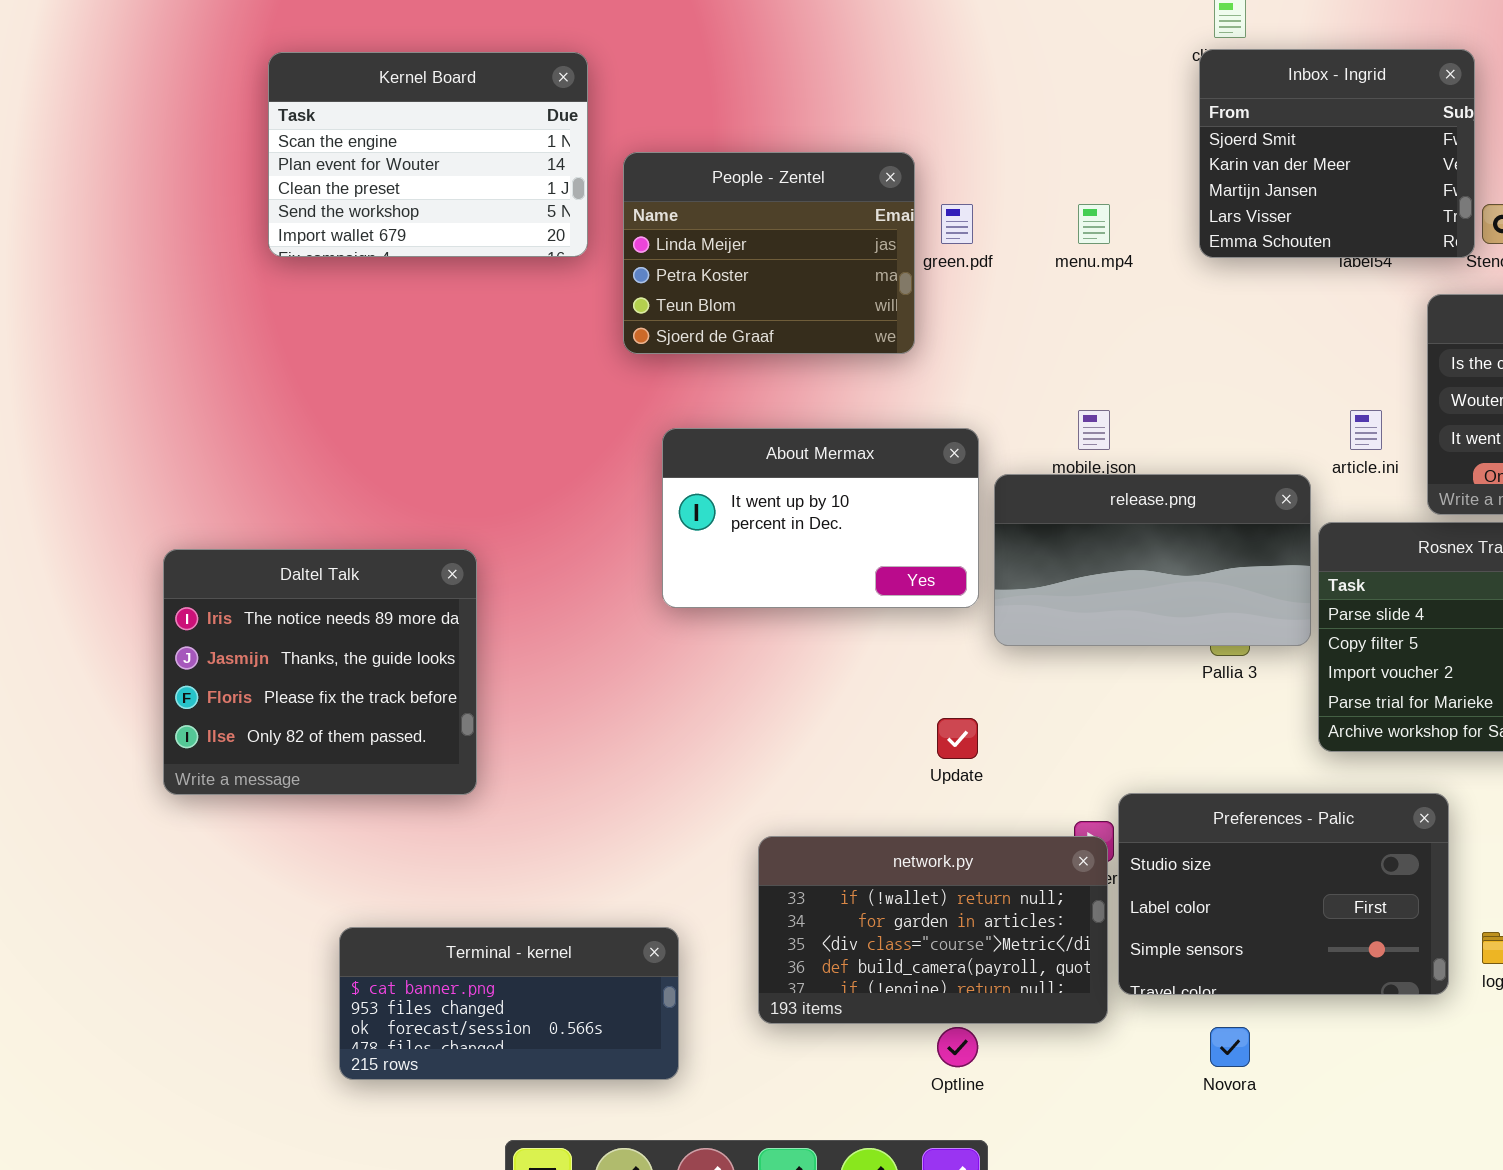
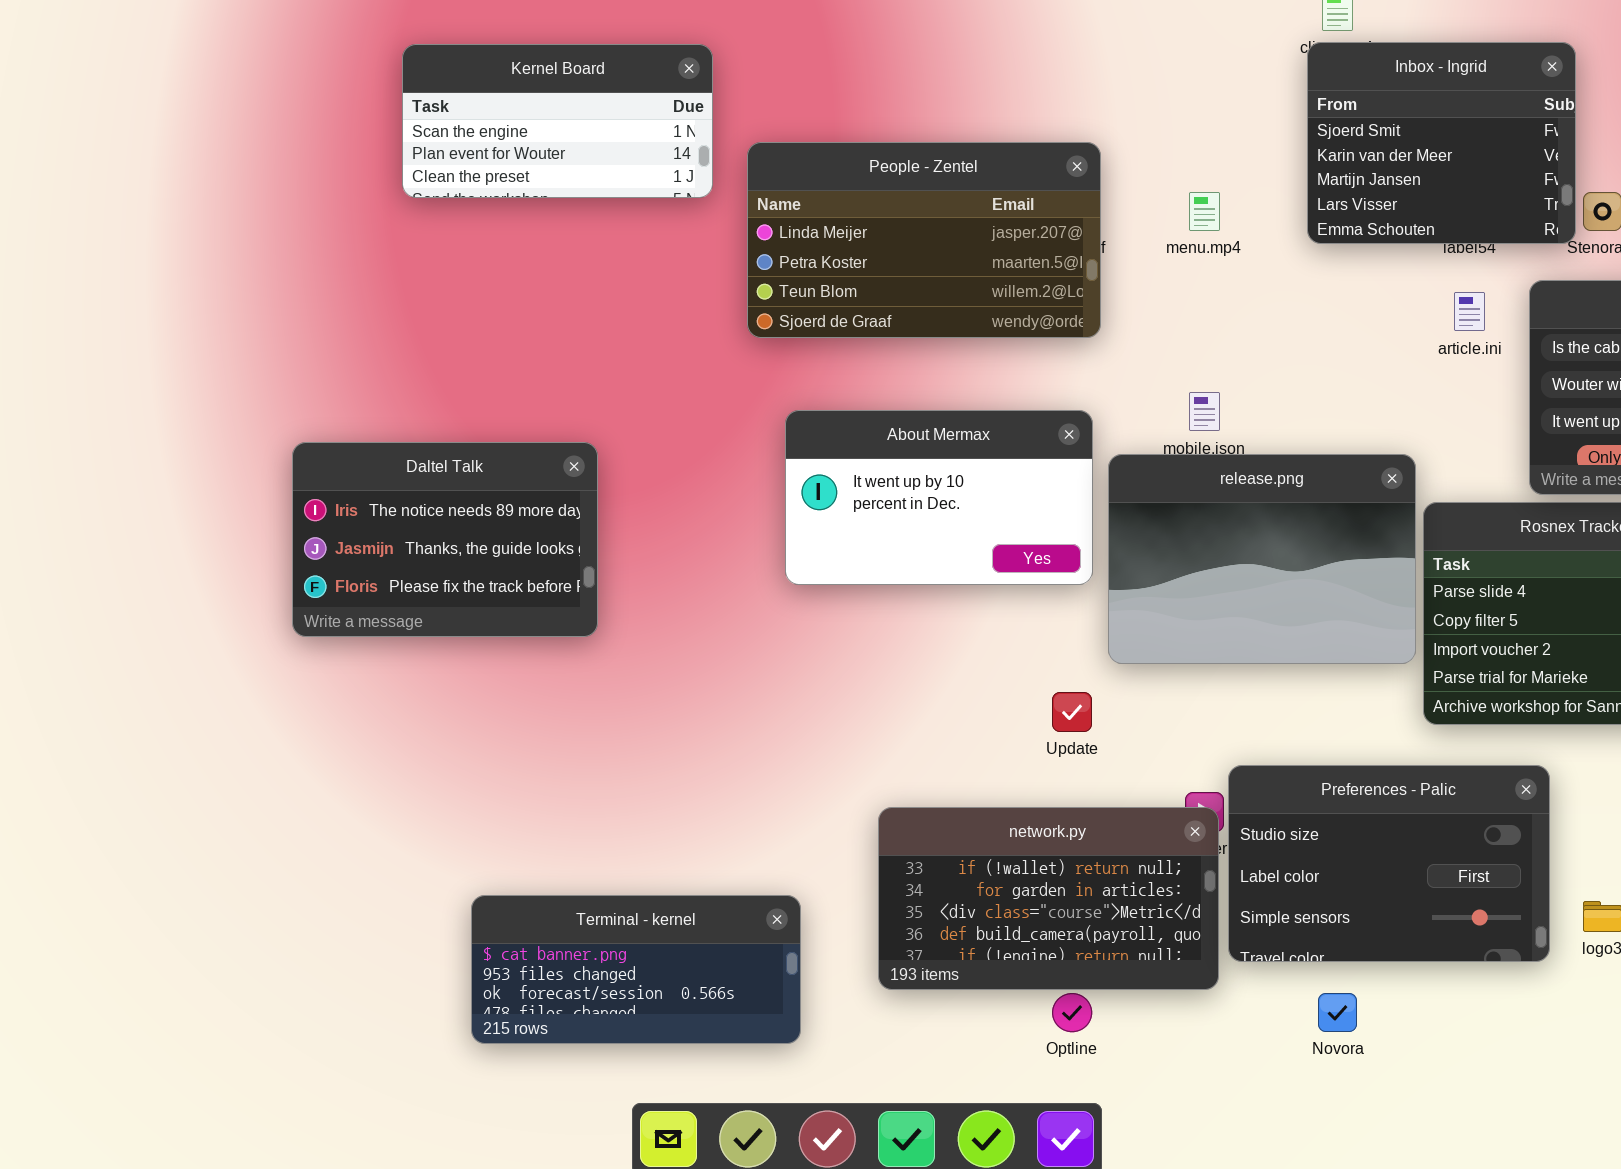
Kernel Board: [268,52,588,257] -> [402,44,713,198], resized
People - Zentel: [623,152,915,354] -> [747,142,1101,338], resized
article.ini: [1350,410,1382,450] -> [1454,292,1485,331], moved
release.png: [994,474,1311,646] -> [1108,454,1416,664], resized
Daltel Talk: [163,549,477,795] -> [292,442,598,637], moved, resized

